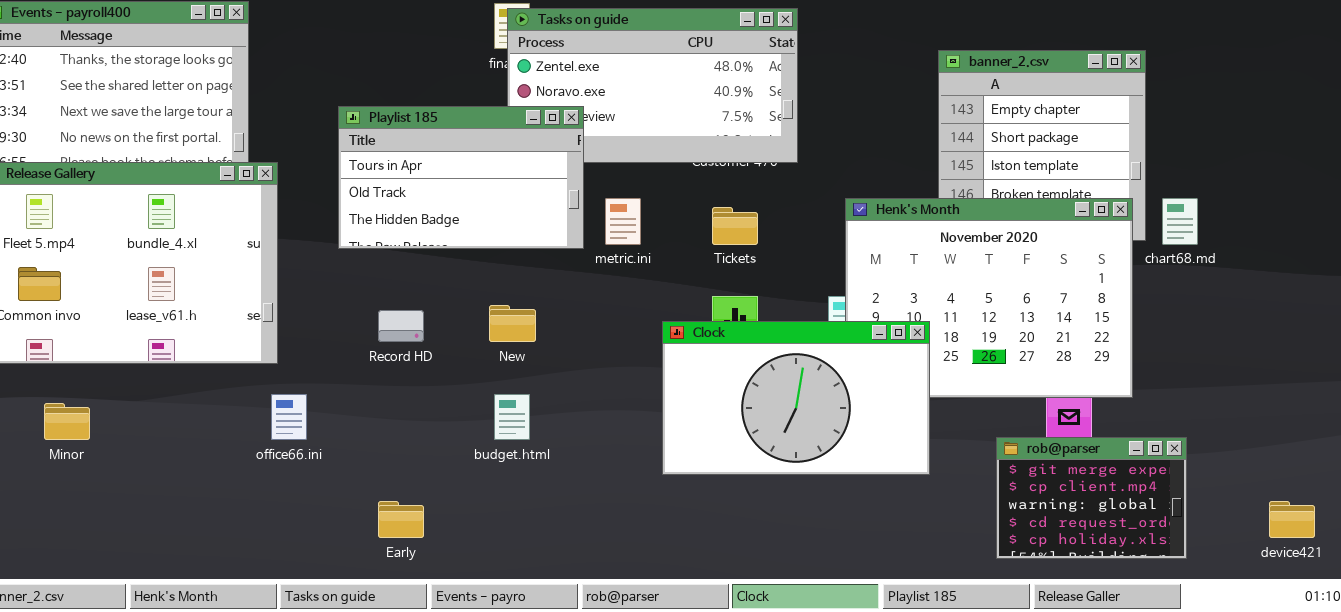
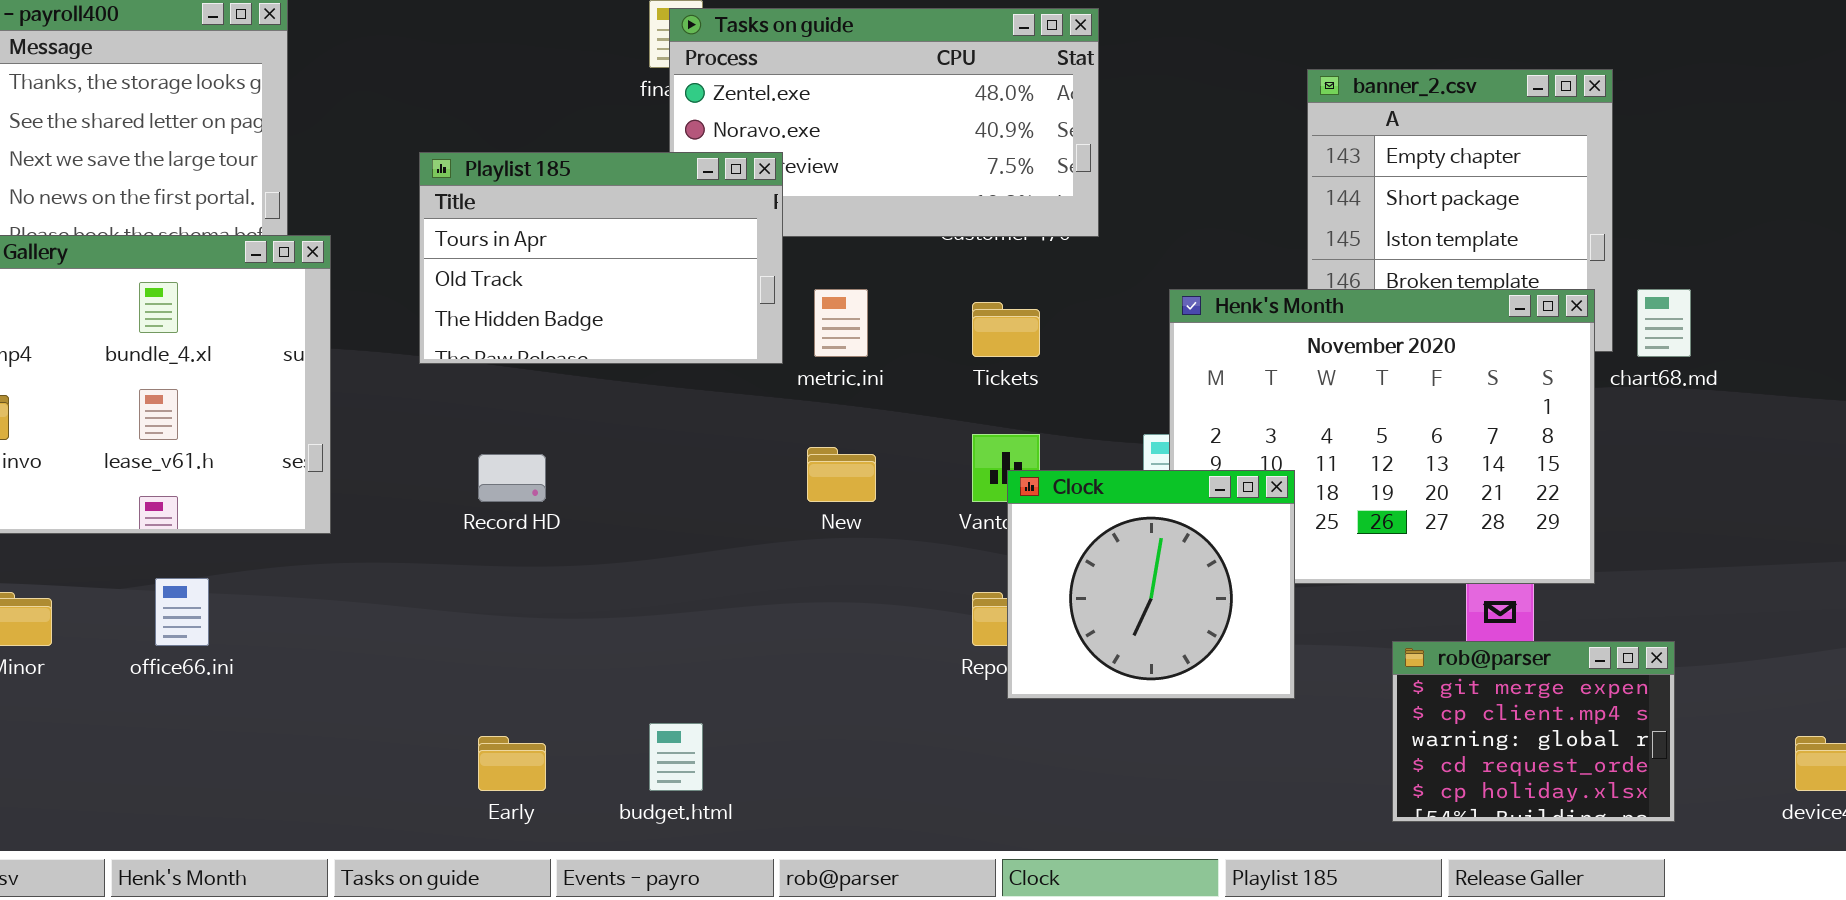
New: [489,305,536,342] -> [807,447,876,502], moved
Clock: [662,321,930,475] -> [1007,470,1295,699], resized
office66.ini: [271,394,307,440] -> [155,578,209,646], moved
budget.html: [494,394,530,440] -> [649,723,703,791], moved

